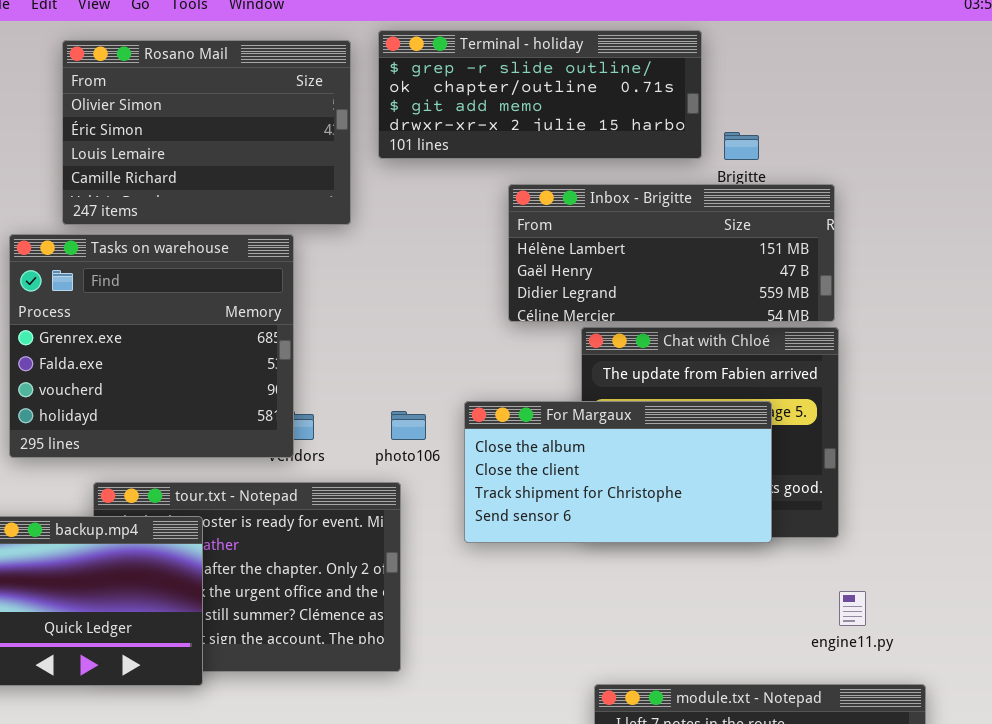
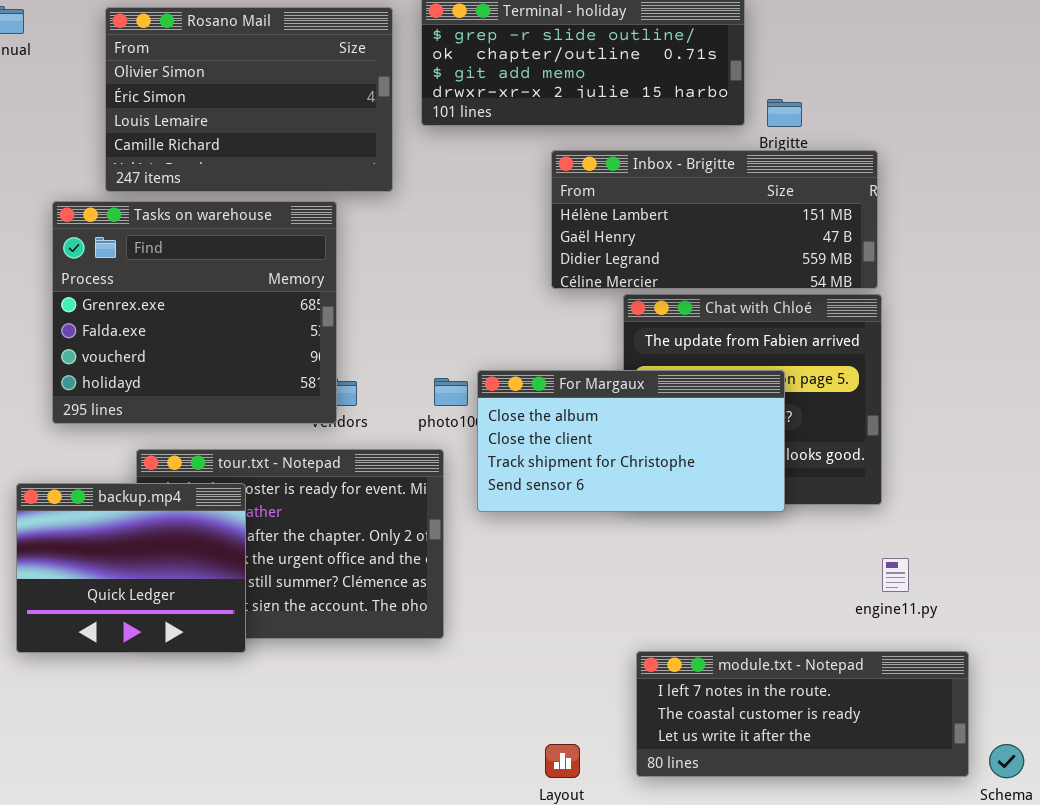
For Margaux: [464,401,772,543] -> [477,370,785,512], moved

